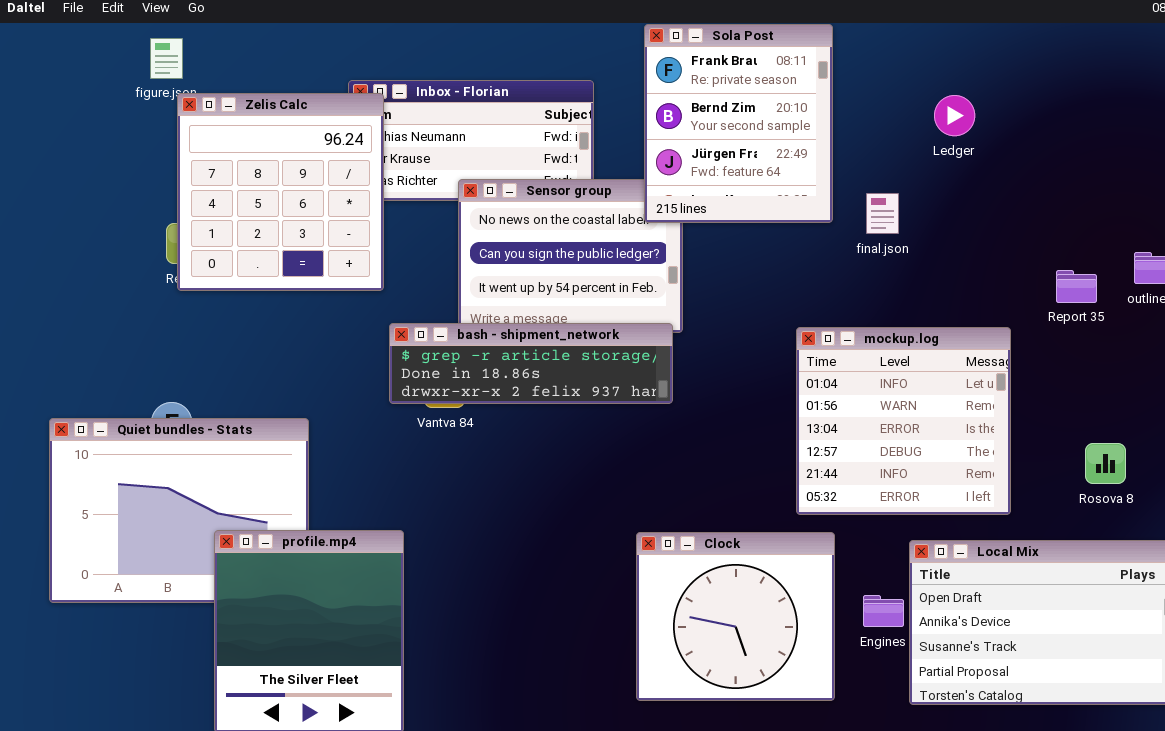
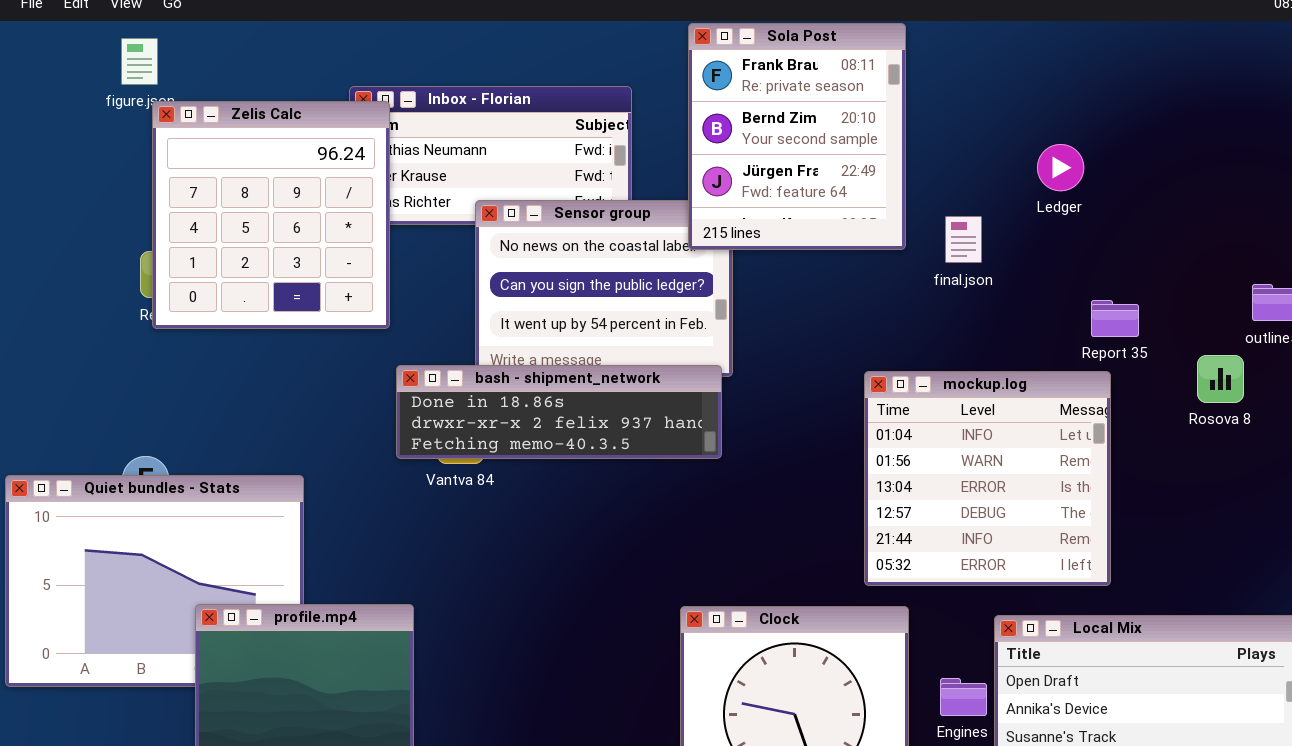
Ledger: [934,95,975,136] -> [1037,144,1084,191], moved
Report 35: [1056,270,1097,303] -> [1091,300,1139,337], moved
bash - shipment_network: [389,323,673,404] -> [396,365,722,459], scrolled down 1 row
Rosova 8: [1085,443,1126,484] -> [1197,355,1244,403], moved

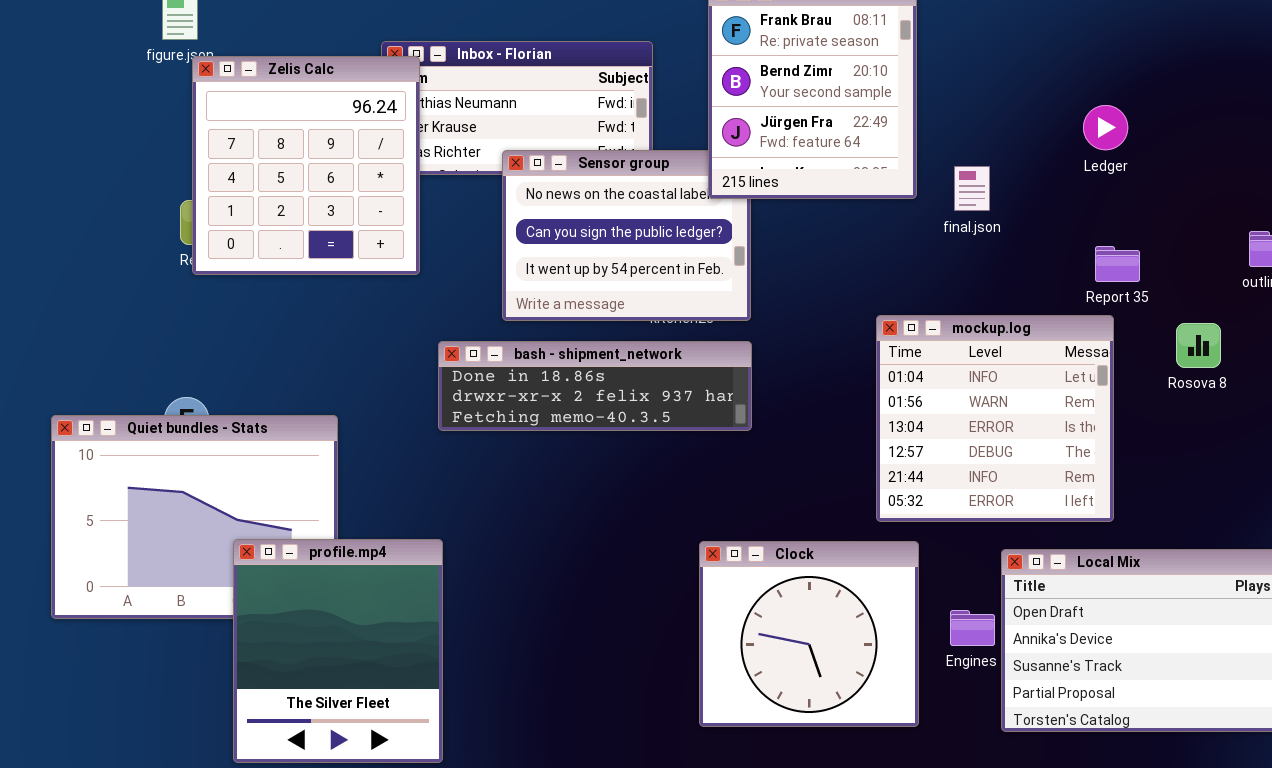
Ledger: [1037,144,1084,191] -> [1083,105,1128,150], moved
Rosova 8: [1197,355,1244,403] -> [1176,323,1221,368], moved
bash - shipment_network: [396,365,722,459] -> [438,341,752,431], moved

